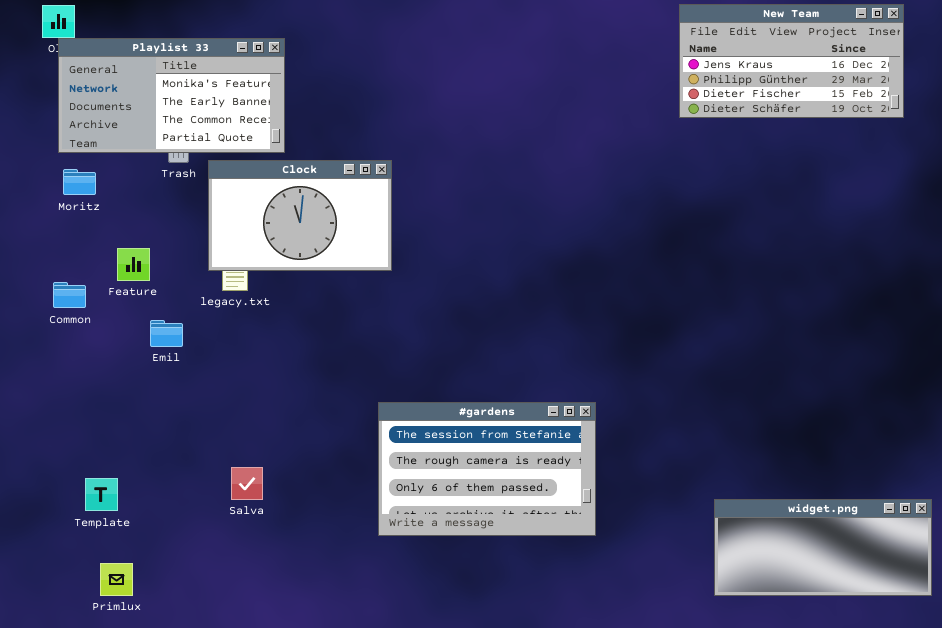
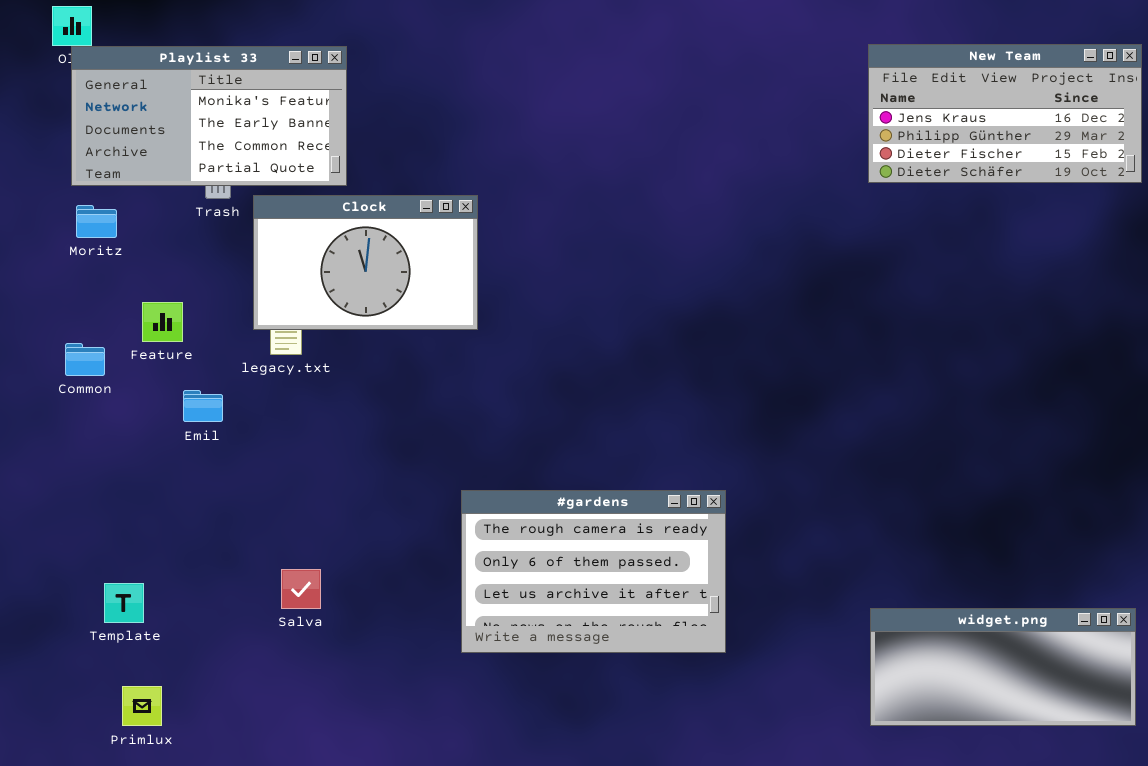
New Team: [679,4,904,118] -> [868,44,1142,183], moved
#gardens: [378,402,596,536] -> [461,490,726,653], scrolled down 1 row

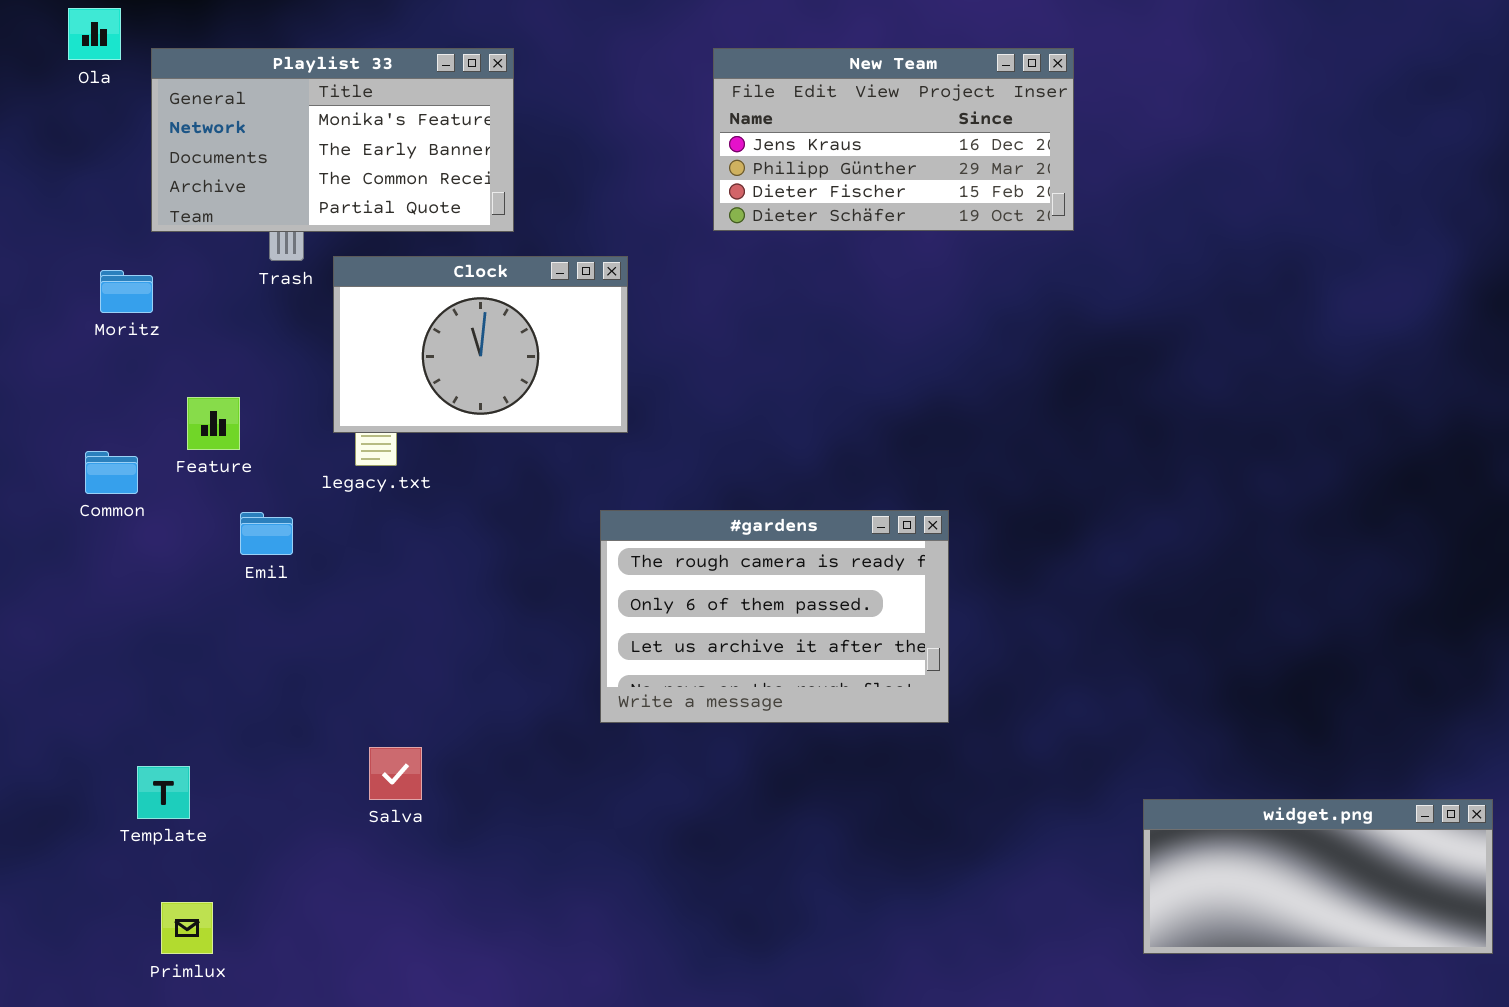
New Team: [868,44,1142,183] -> [713,48,1074,231], moved
Playlist 33: [71,46,347,186] -> [151,48,514,232], moved
#gardens: [461,490,726,653] -> [600,510,949,723], moved

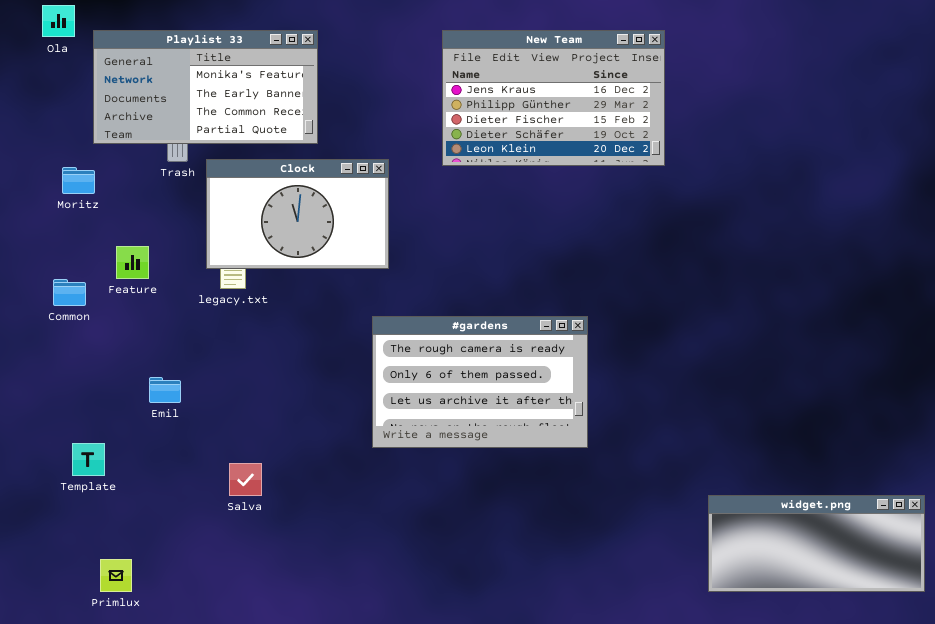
New Team: [713,48,1074,231] -> [442,30,665,166], resized
Emil: [240,512,293,555] -> [149,377,181,403], moved
Template: [137,766,190,819] -> [72,443,105,476], moved

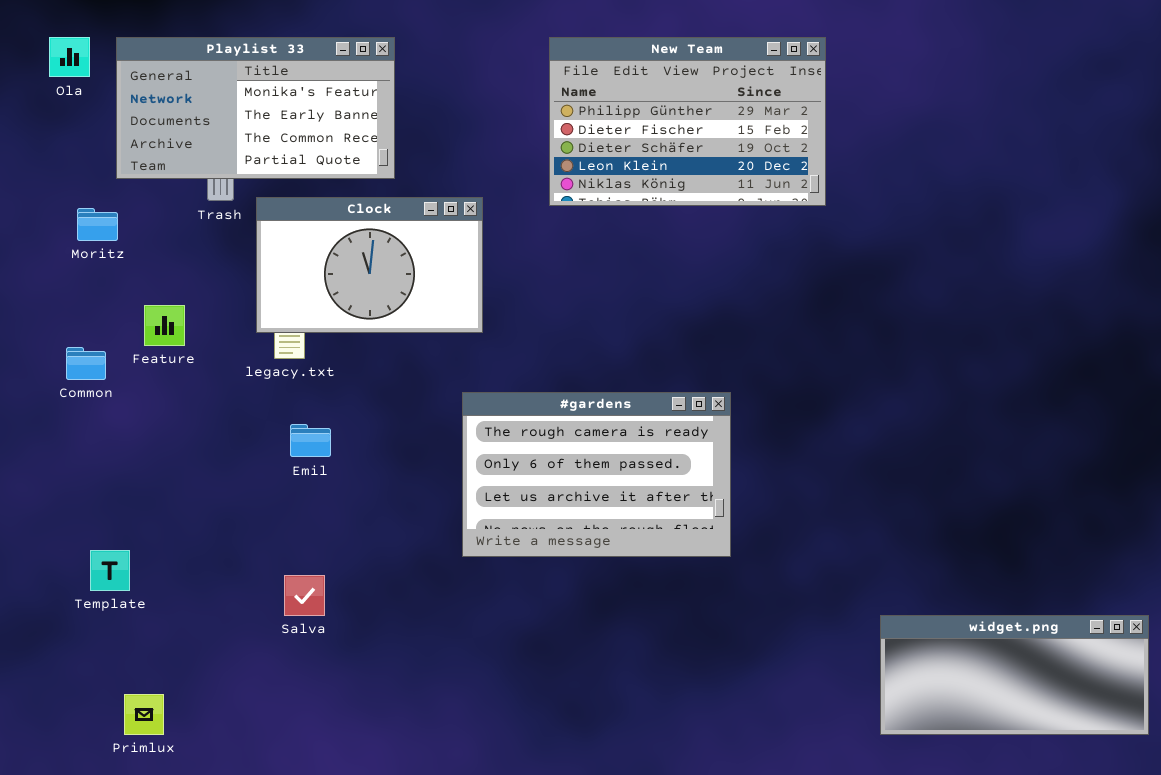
Ola: [42,5,75,37] -> [49,37,90,77], moved
New Team: [442,30,665,166] -> [549,37,826,206], scrolled down 1 row
Emil: [149,377,181,403] -> [290,424,331,457], moved

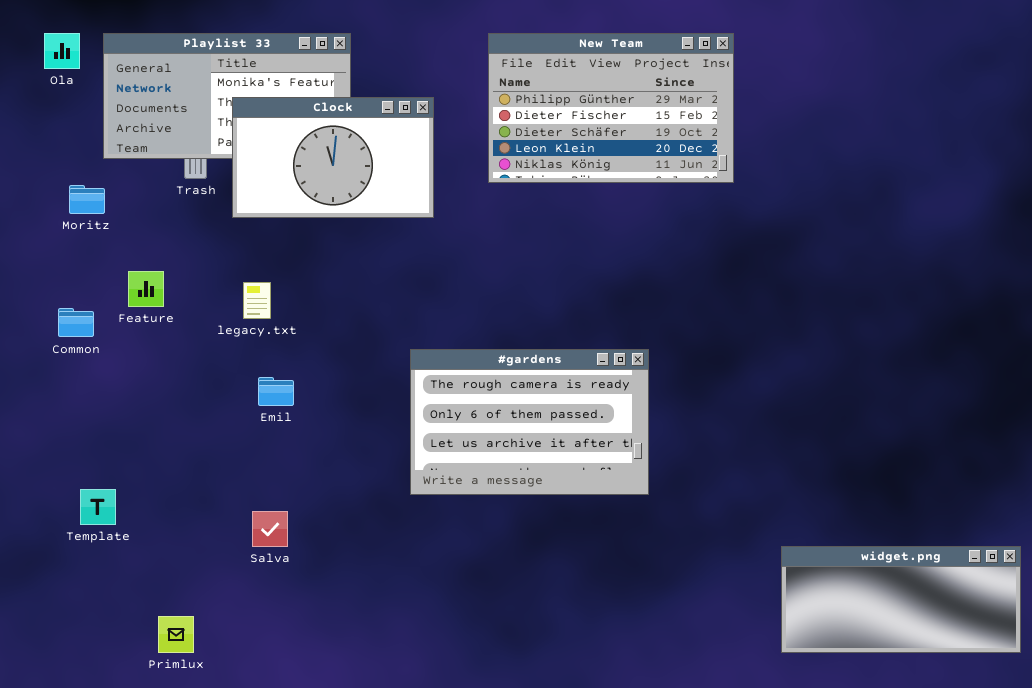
Clock: [256,197,483,333] -> [232,97,434,218], moved
Primlux: [124,694,164,735] -> [158,616,194,653], moved

